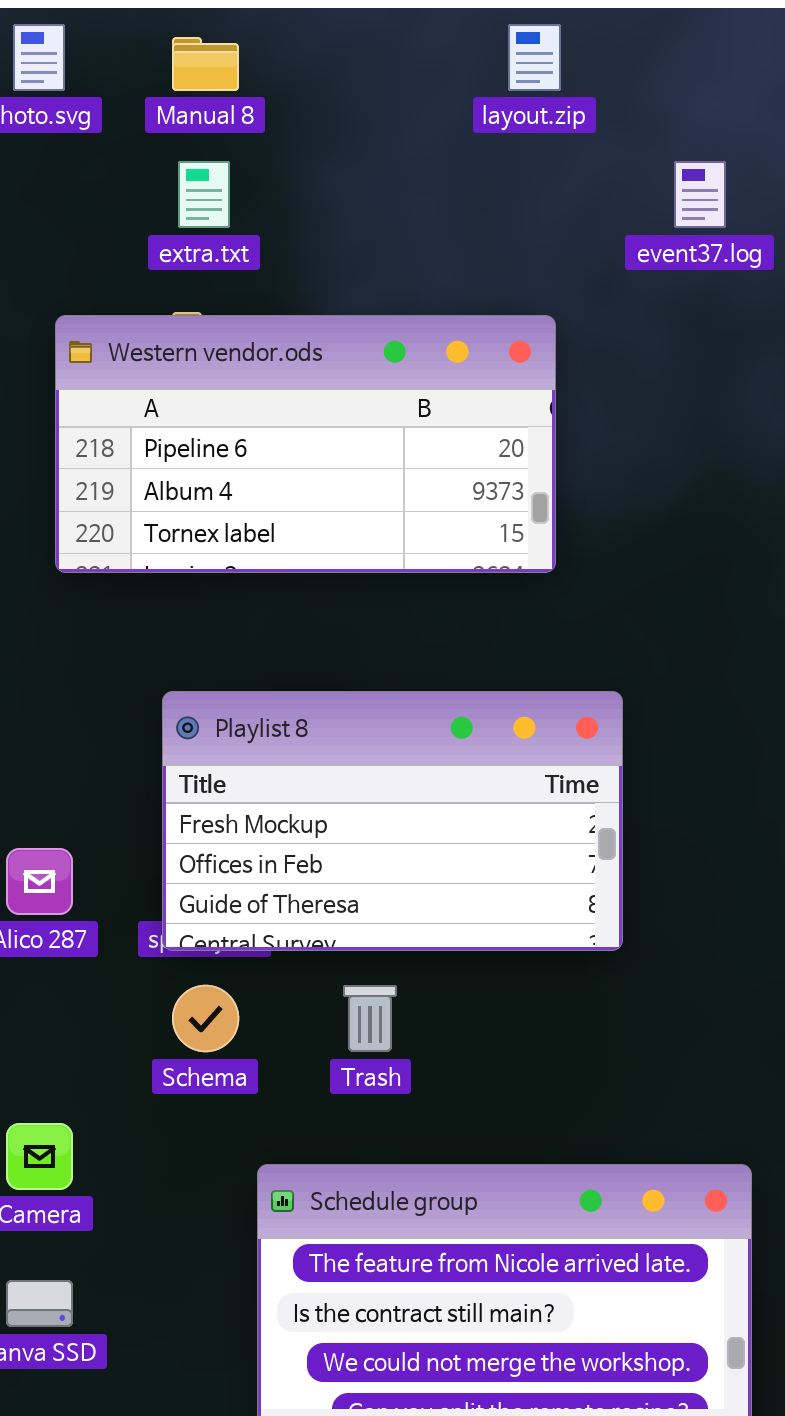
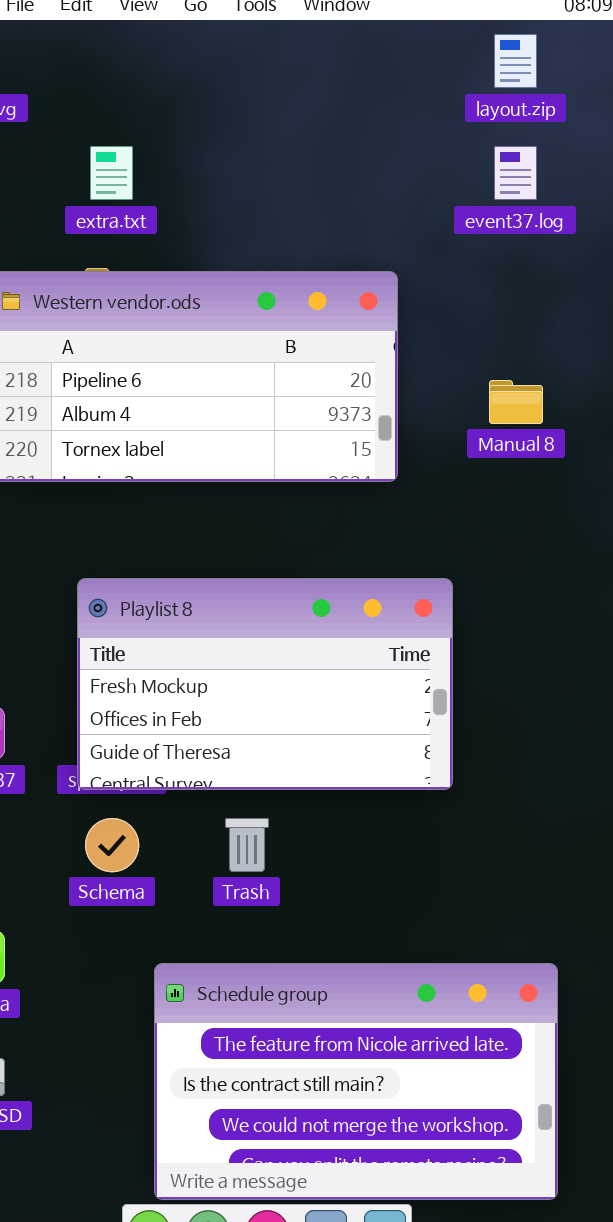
layout.zip: [508,24,561,91] -> [494,34,537,88], moved
Manual 8: [172,37,239,91] -> [489,380,543,424], moved

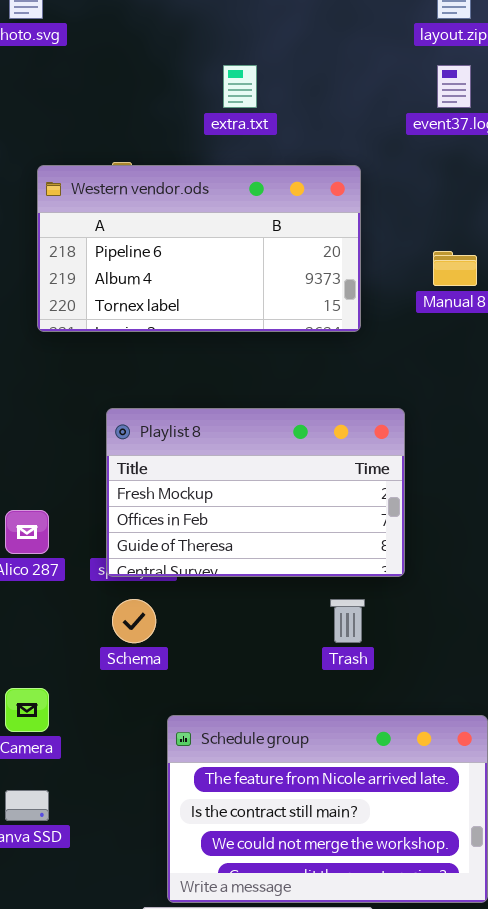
extra.txt: [90,146,133,200] -> [223,65,257,108], moved
Trash: [225,818,269,872] -> [330,599,365,643], moved

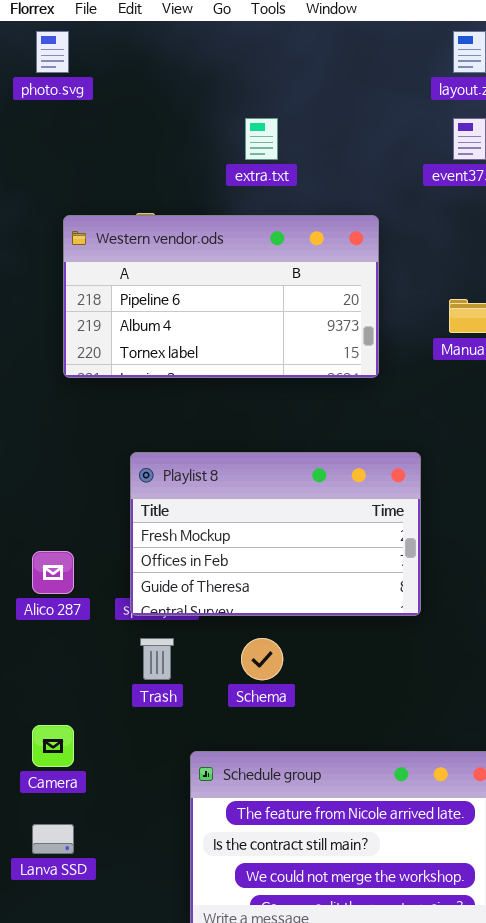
Schema: [112,599,156,643] -> [241,638,283,680], moved
Trash: [330,599,365,643] -> [140,638,174,680], moved

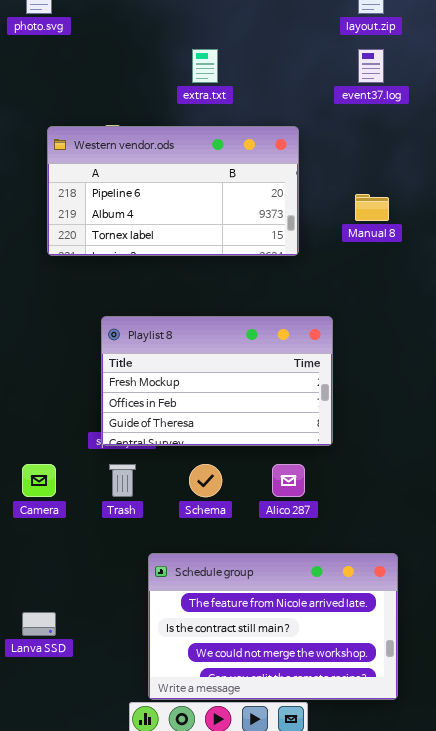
Alico 287: [32,551,74,594] -> [272,464,305,497], moved
Camera: [32,725,74,767] -> [22,464,56,497], moved

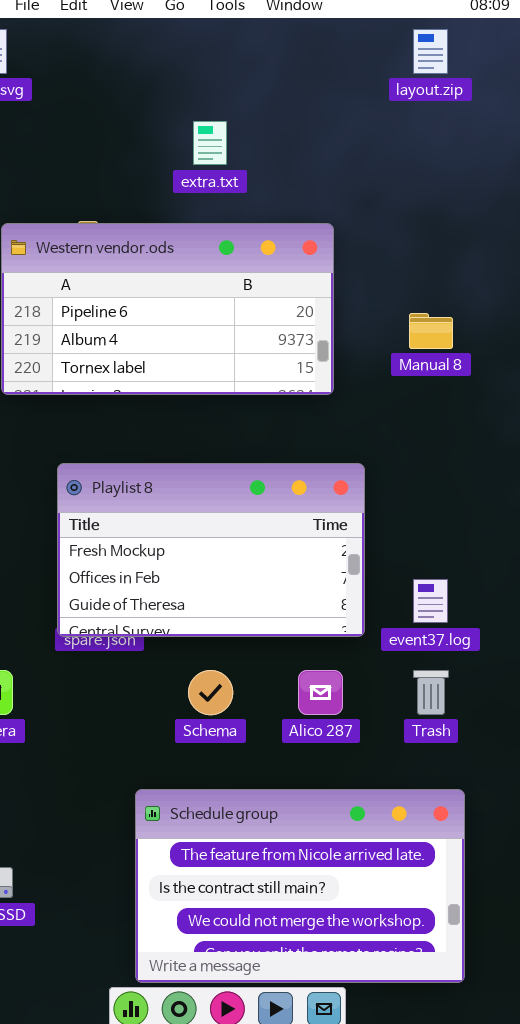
event37.log: [358,49,384,83] -> [413,579,448,623], moved
Playlist 8: [101,316,333,446] -> [57,463,365,637], moved
Trash: [109,464,136,497] -> [413,670,449,715], moved

